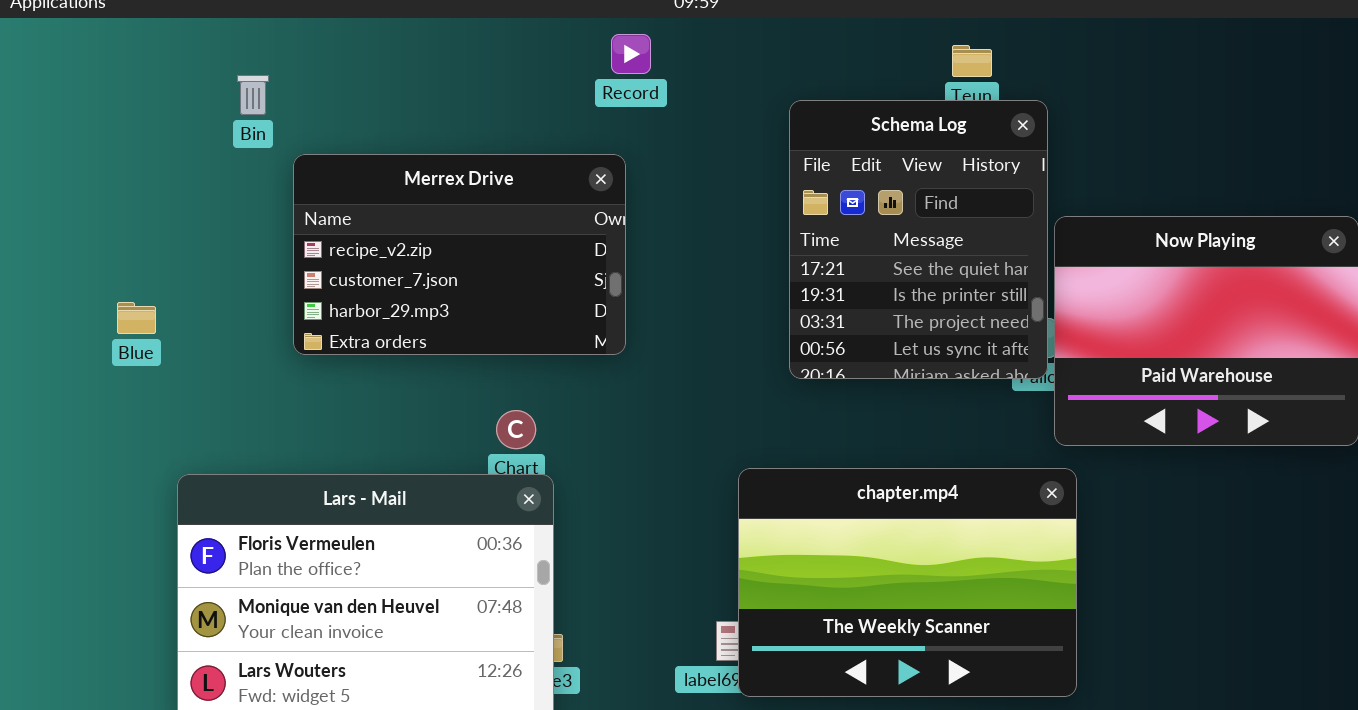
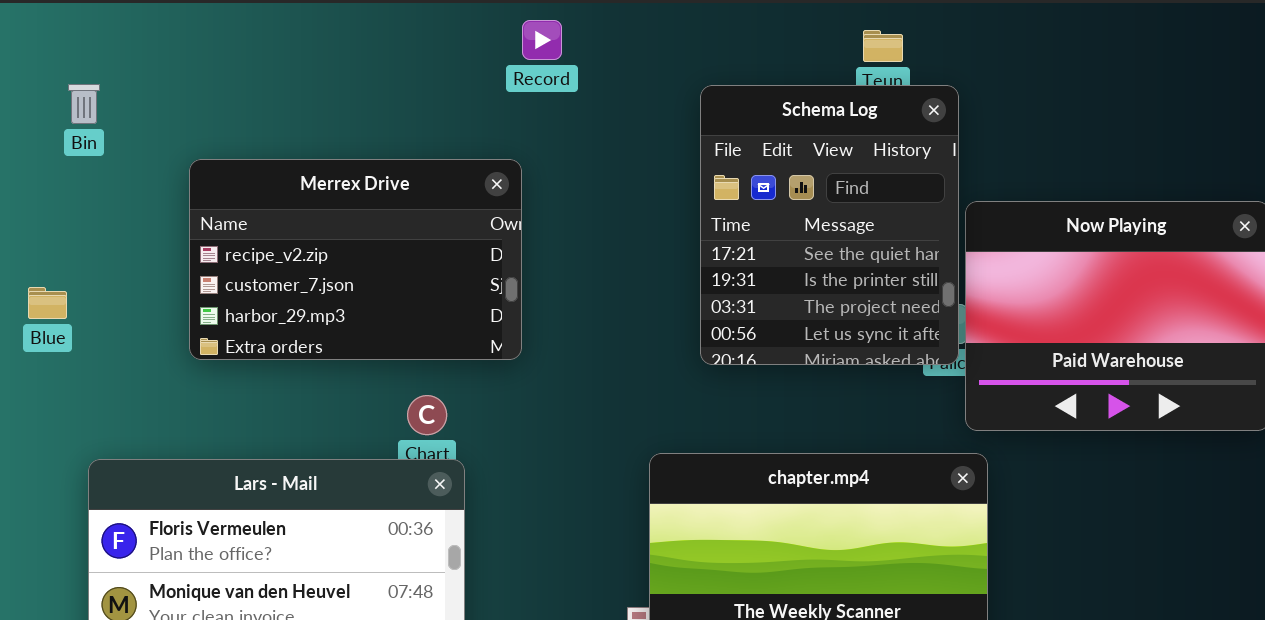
Bin: [237,75,269,115] -> [68,84,100,124], moved
Merrex Drive: [293,154,626,355] -> [189,159,522,360], moved

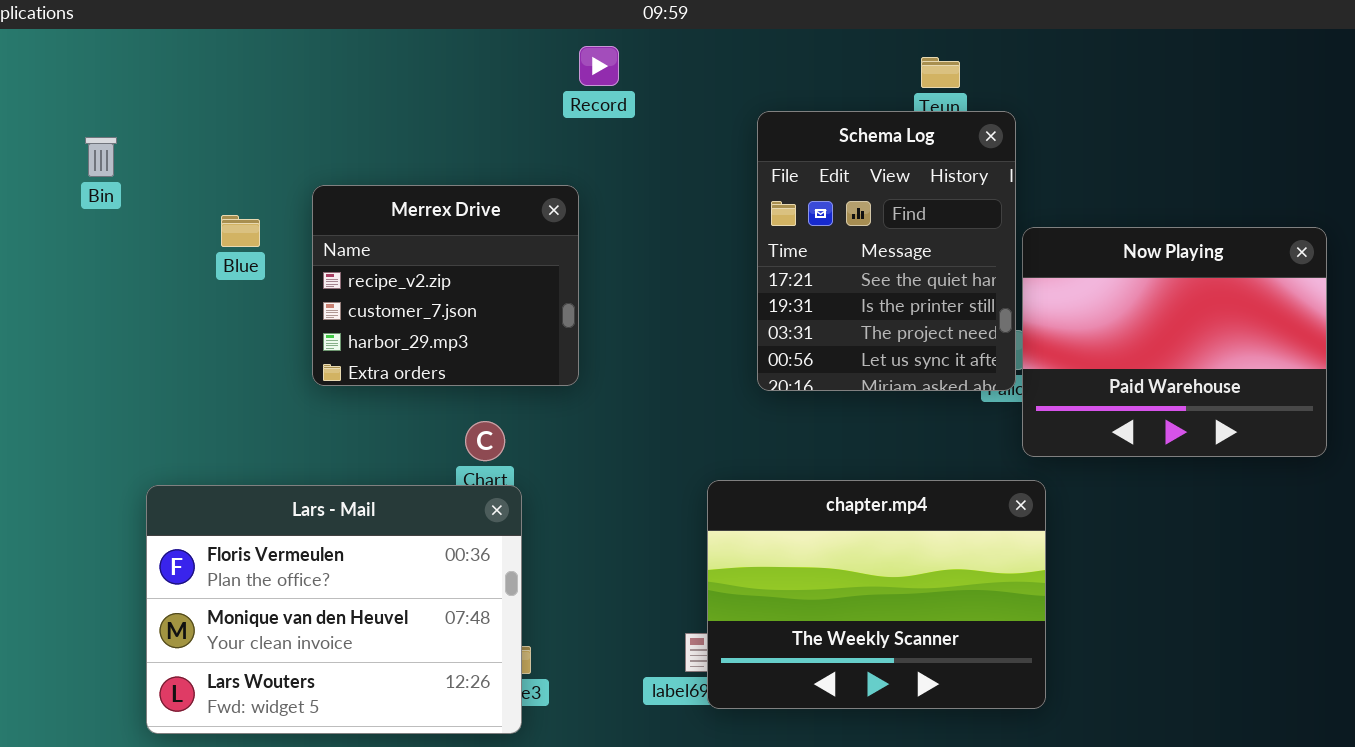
Bin: [68,84,100,124] -> [85,137,117,177], moved
Merrex Drive: [189,159,522,360] -> [312,185,579,386], resized
Blue: [28,287,67,319] -> [221,215,260,247], moved

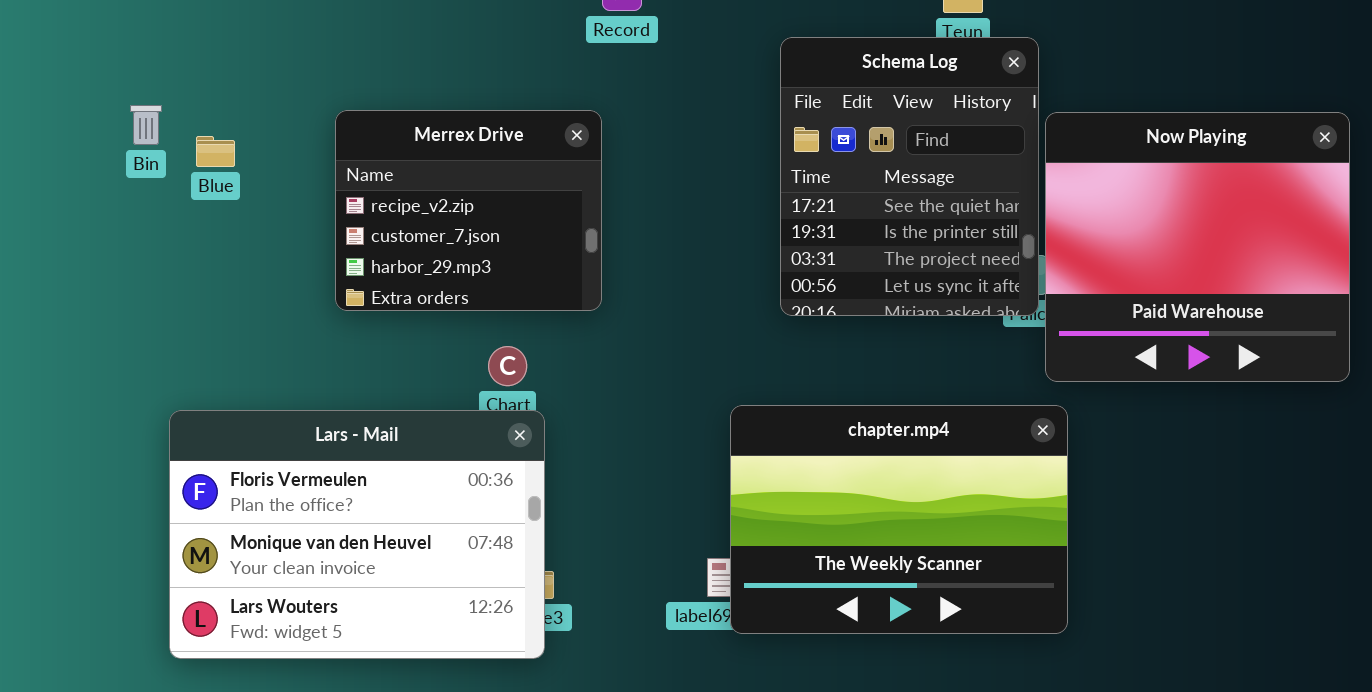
Bin: [85,137,117,177] -> [130,105,162,145], moved
Blue: [221,215,260,247] -> [196,136,235,167], moved
Now Playing: [1022,227,1327,457] -> [1045,112,1350,382], resized

